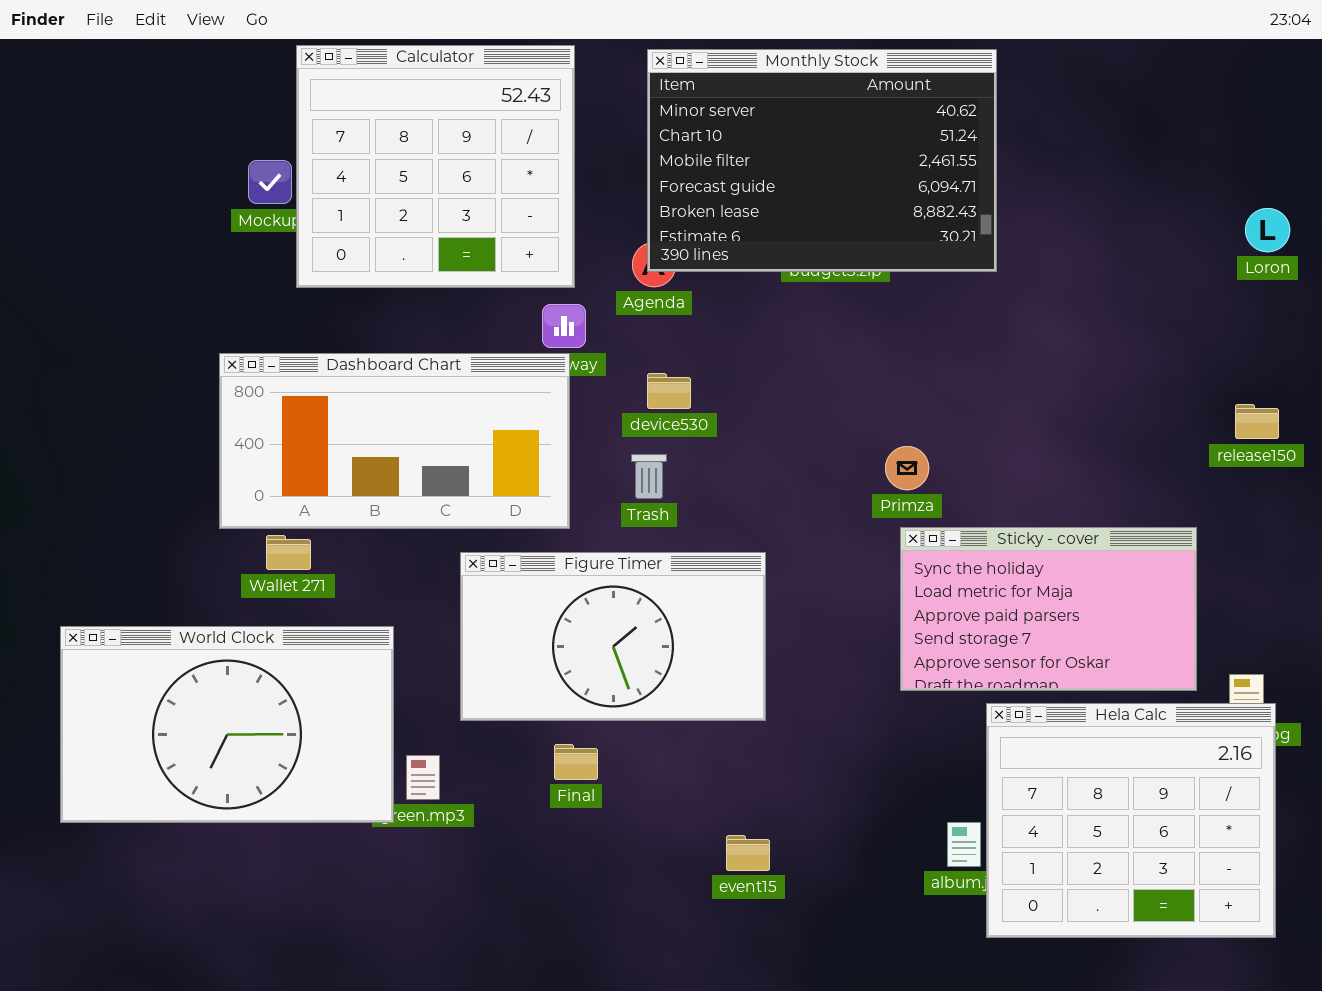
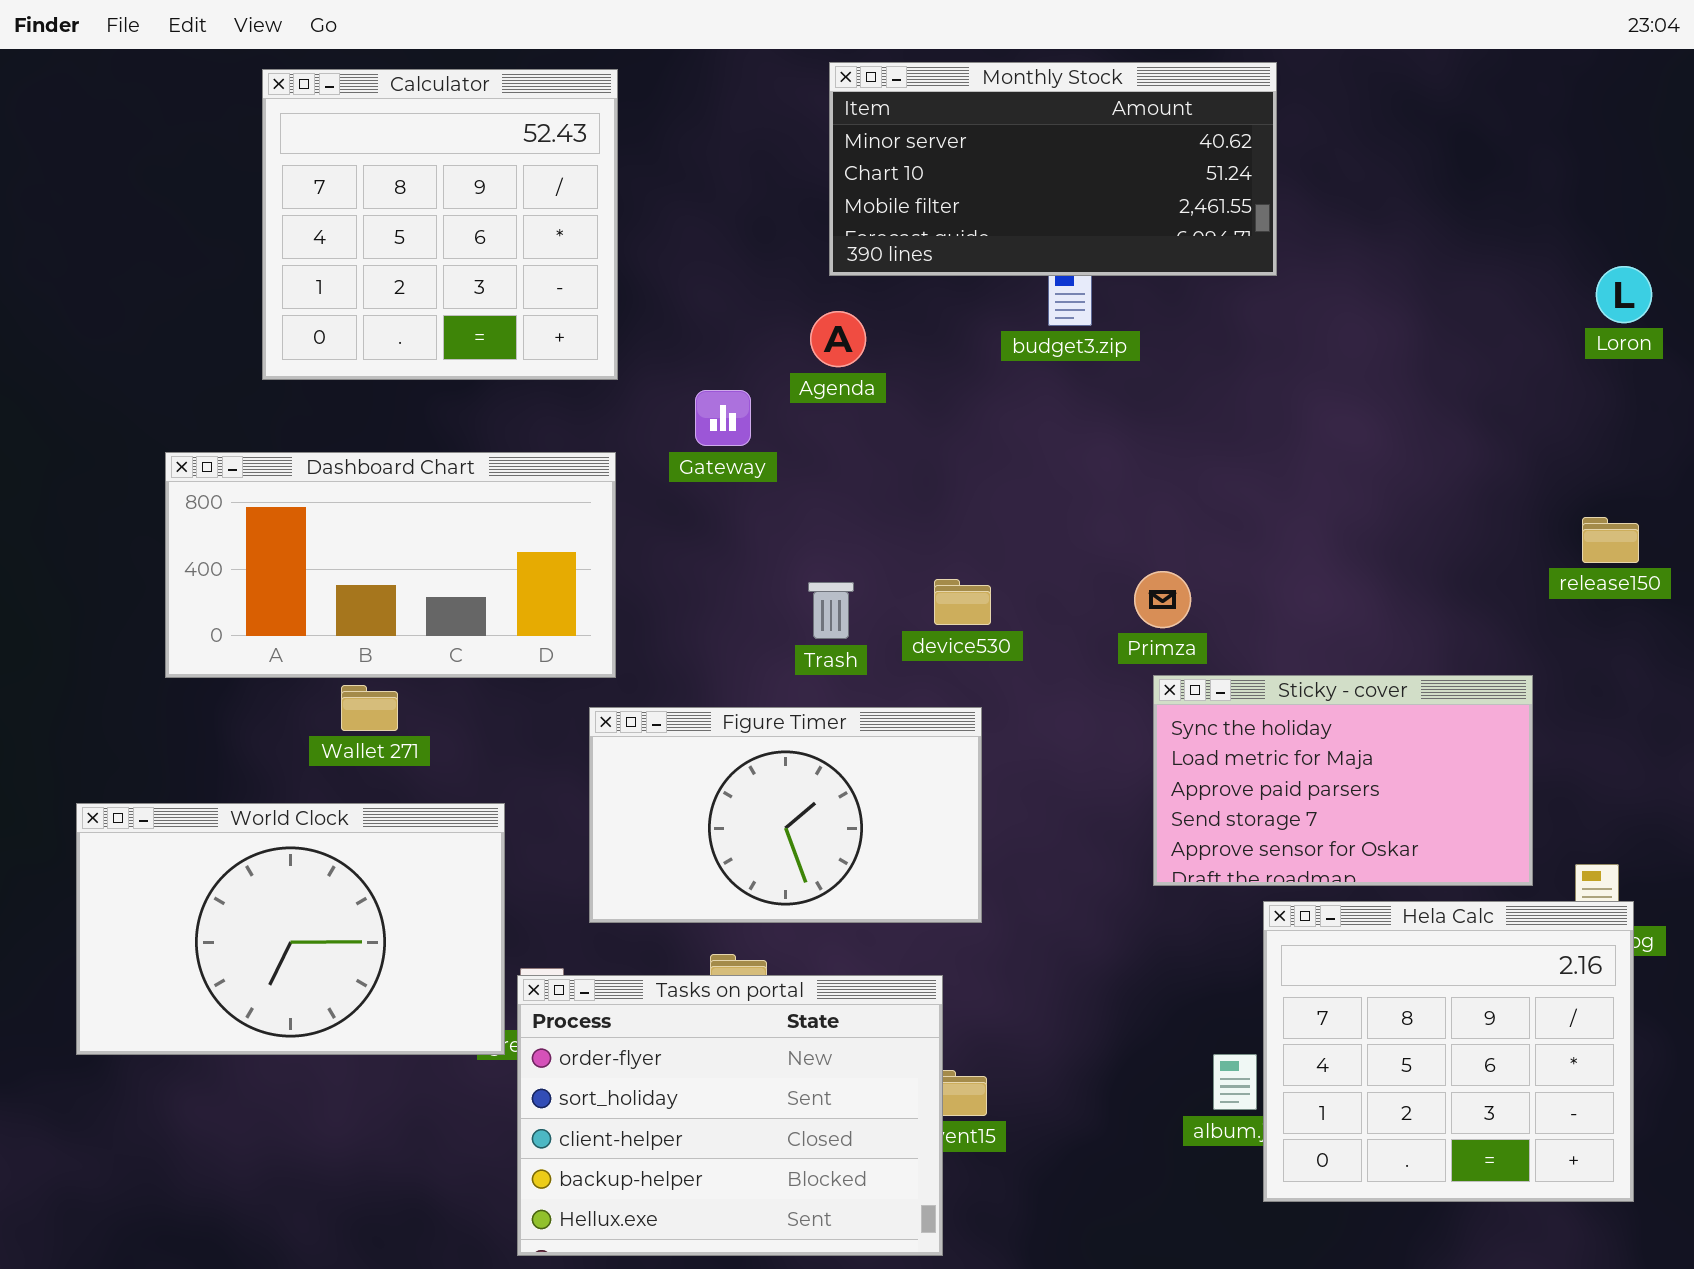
Calculator: [296,45,575,288] -> [262,69,618,380], moved
Monthly Stock: [647,49,997,272] -> [829,62,1277,276], resized
Dashboard Chart: [219,353,570,529] -> [165,452,616,678], moved
device530: [647,373,691,409] -> [934,579,991,625], moved
Tasks on portal: none -> [517,975,943,1256], opened

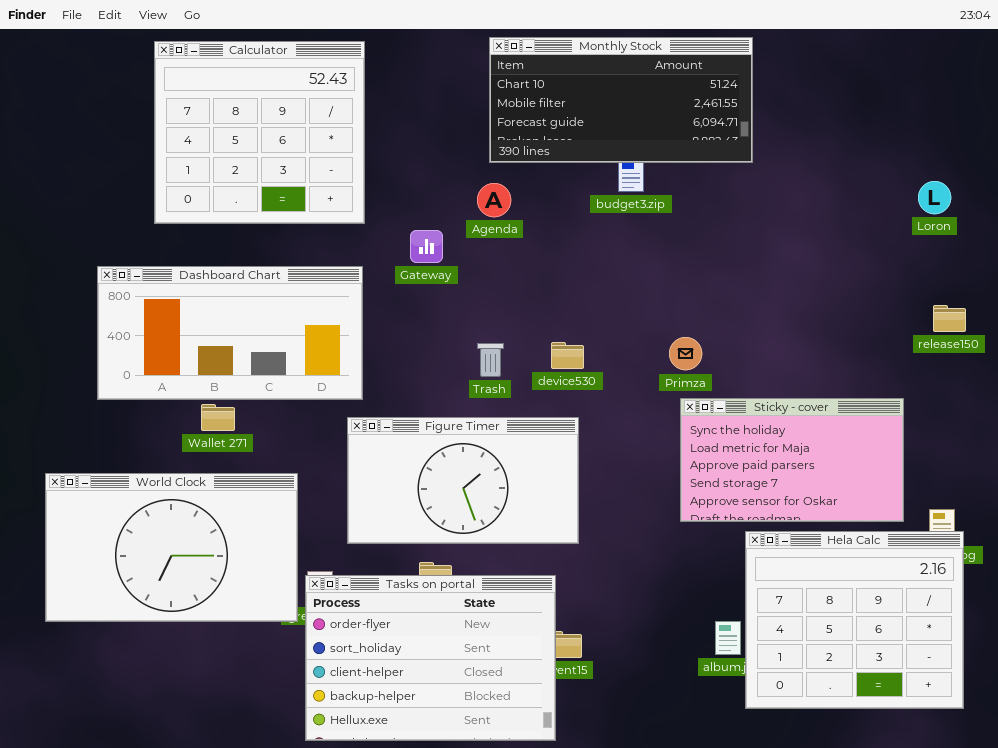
Monthly Stock: [829,62,1277,276] -> [489,37,753,163], scrolled down 1 row
Loron: [1596,266,1652,323] -> [918,181,951,214], moved

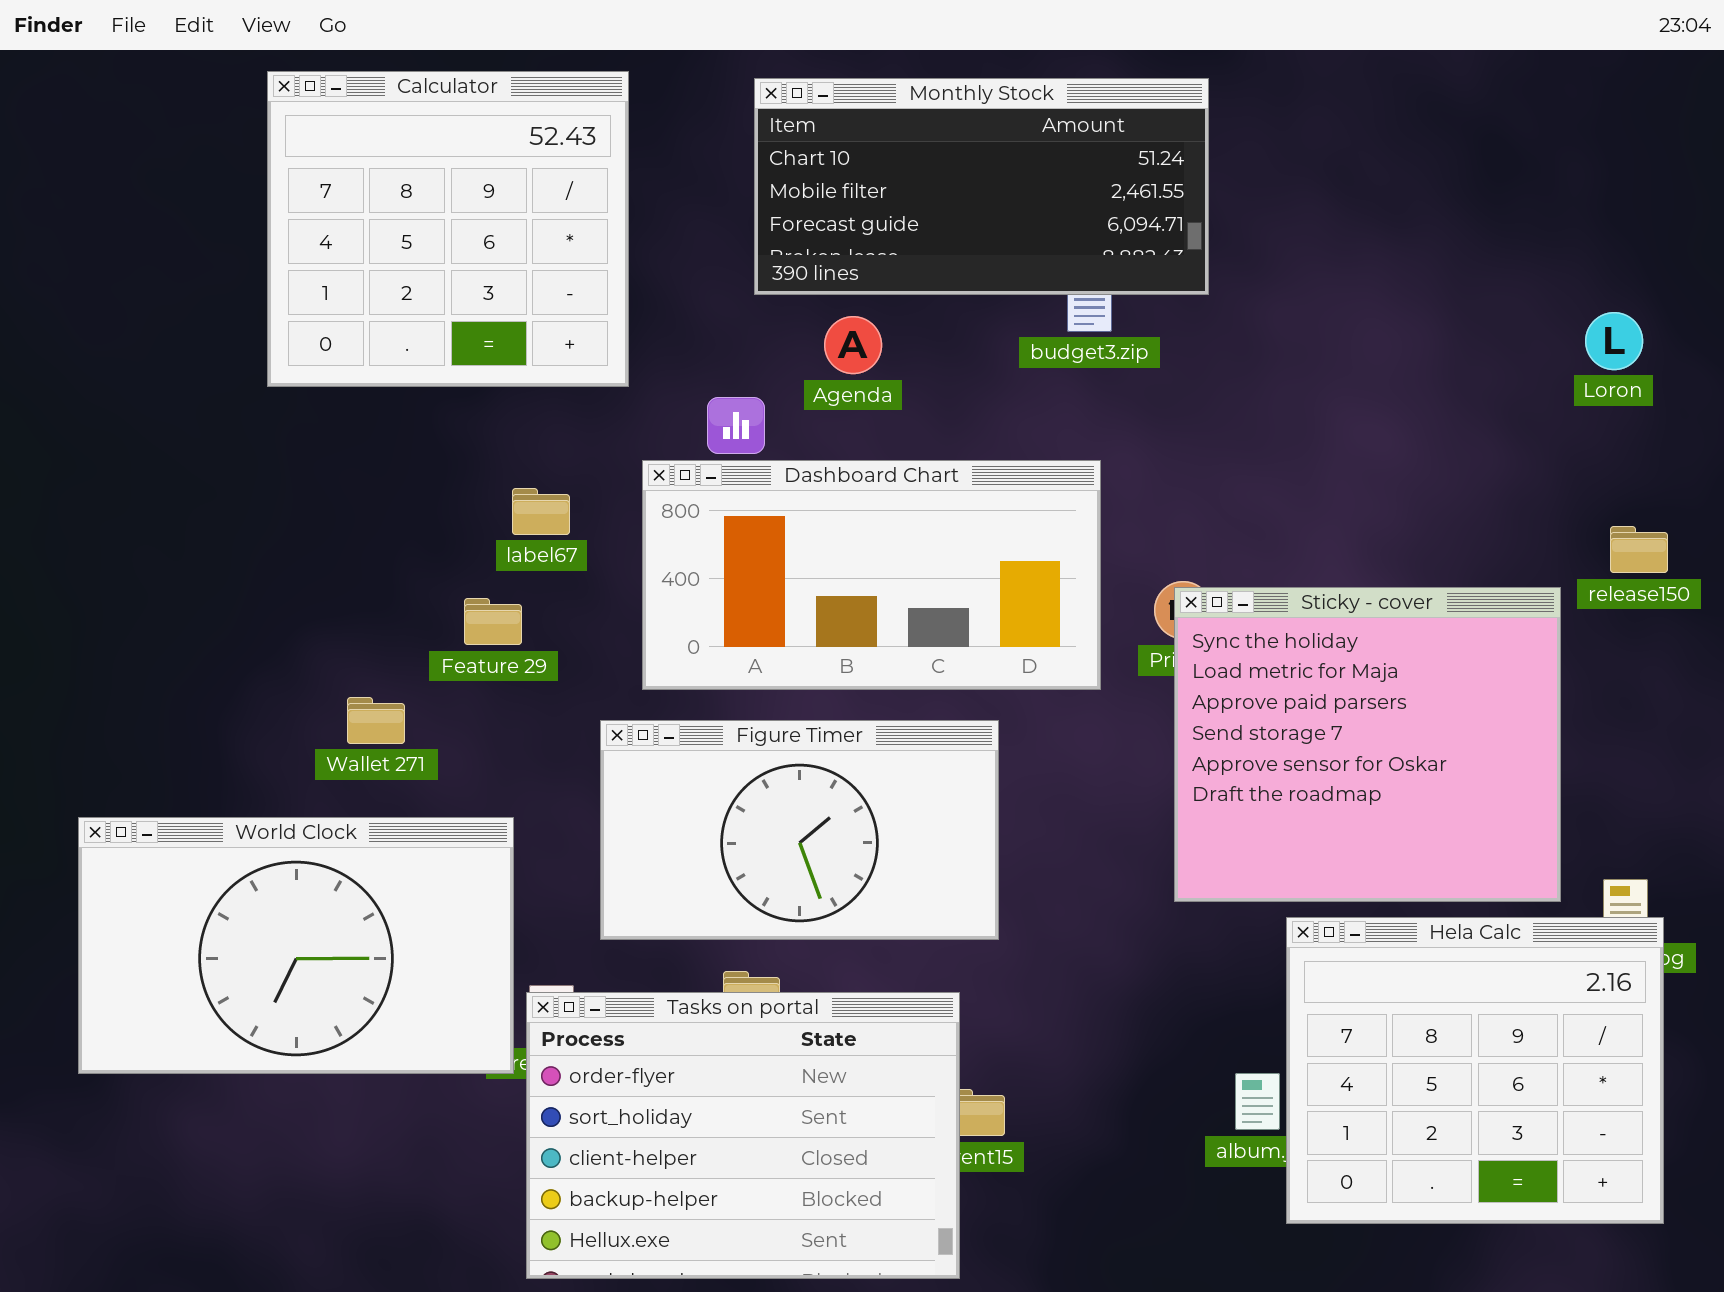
Monthly Stock: [489,37,753,163] -> [754,78,1209,295], moved
Dashboard Chart: [97,266,363,400] -> [642,460,1101,690], moved
Sticky - cover: [680,398,904,522] -> [1174,587,1561,902], resized

